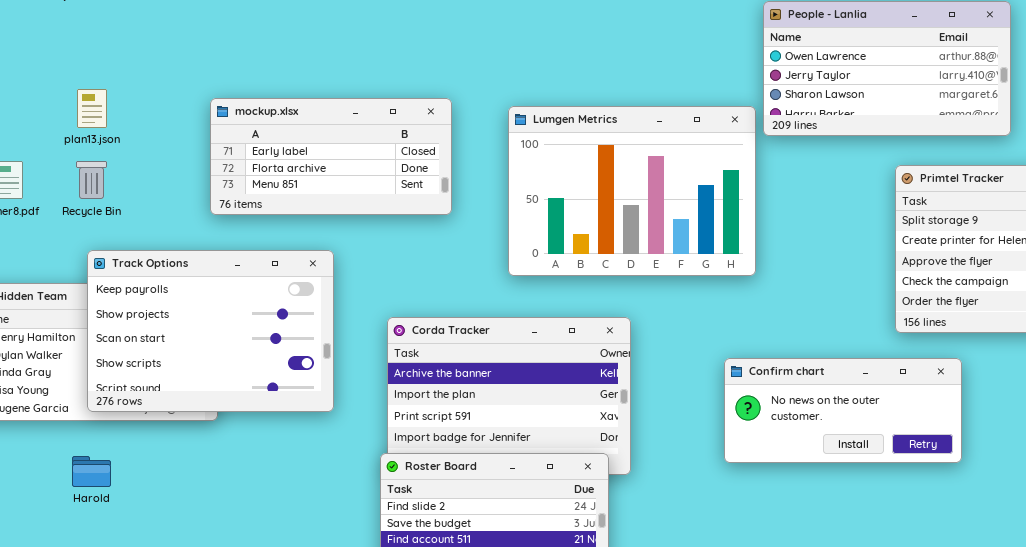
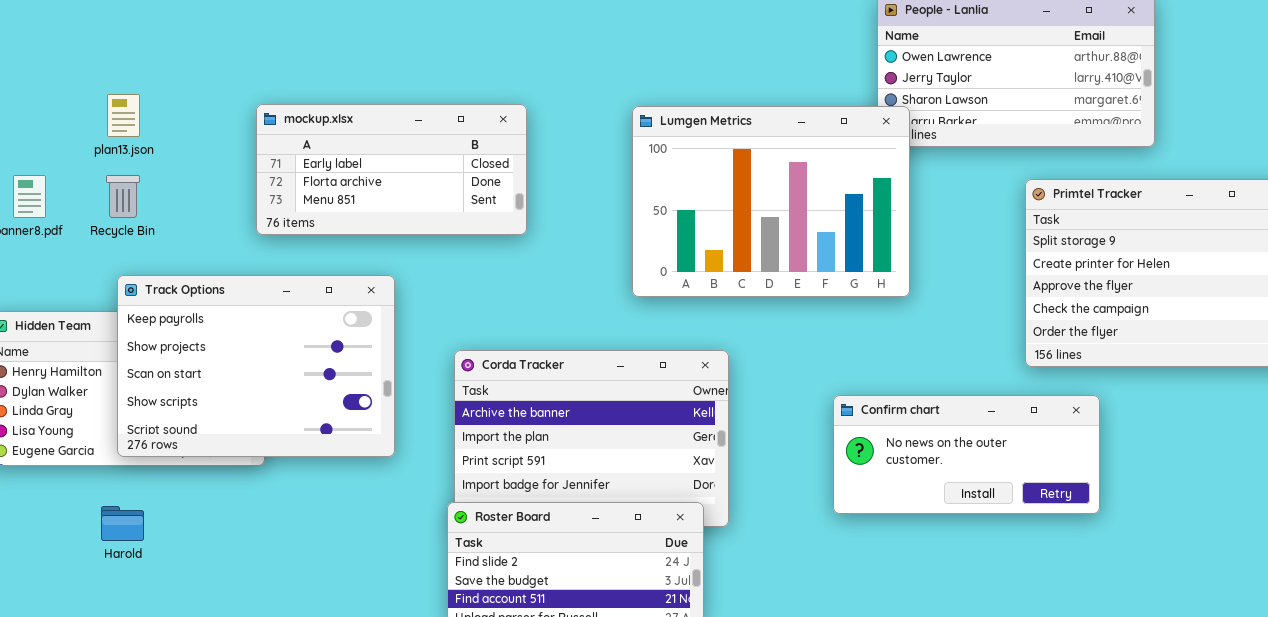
Lumgen Metrics: [508,106,756,276] -> [632,106,910,297], moved

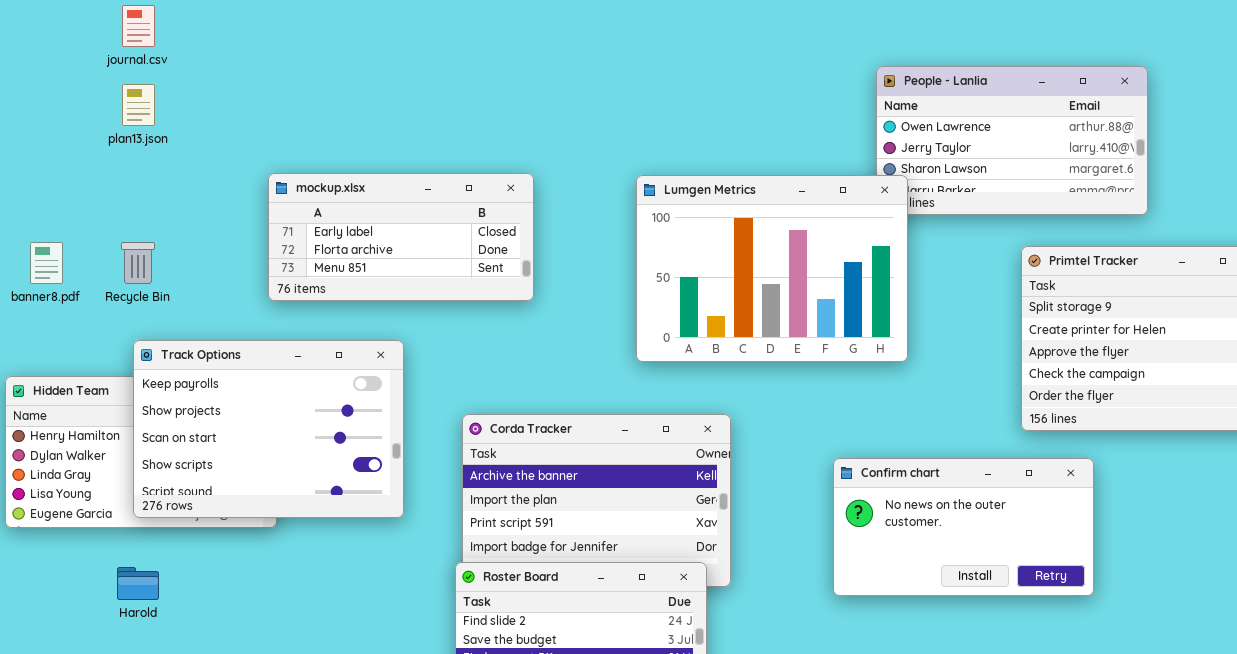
plan13.json: [107,94,140,137] -> [122,84,155,126], moved
Confirm chart: [833,395,1100,514] -> [833,458,1094,596], resized

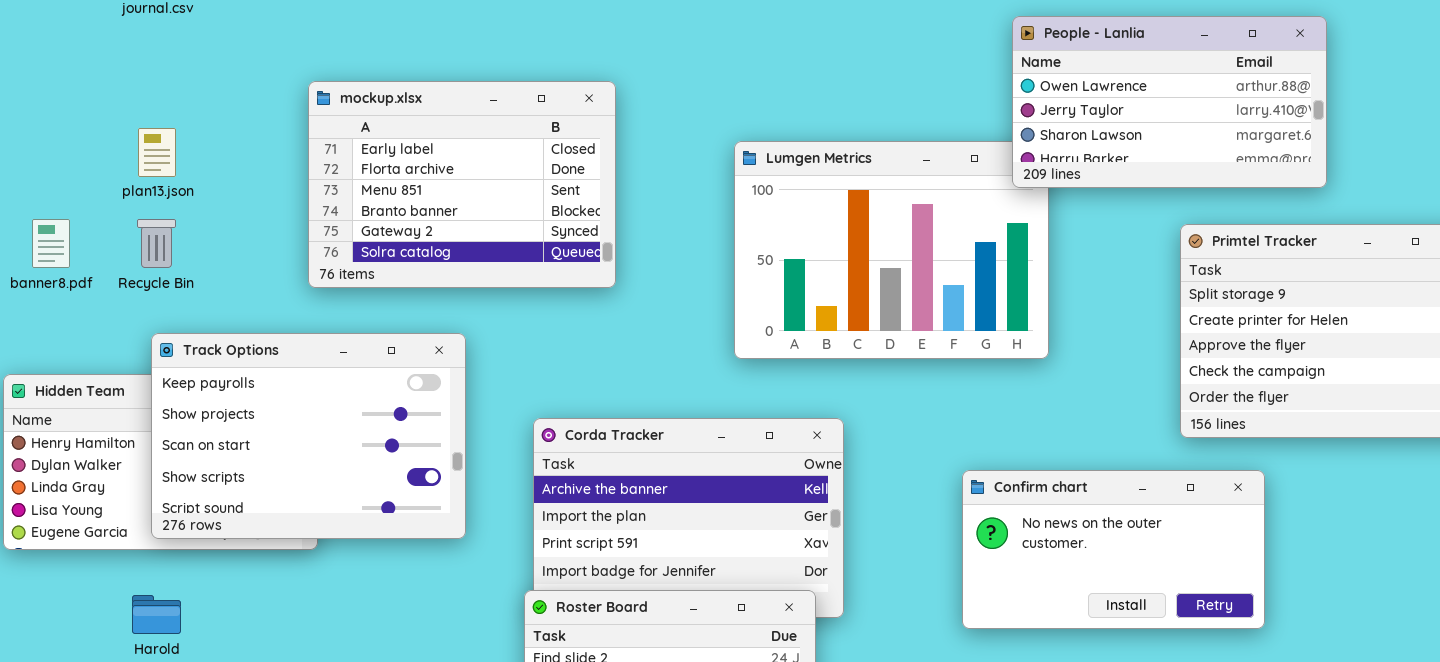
People - Lanlia: [876,66,1148,215] -> [1012,16,1327,188], raised
plan13.json: [122,84,155,126] -> [138,128,176,177], moved
mockup.xlsx: [268,173,534,301] -> [308,81,616,288], resized

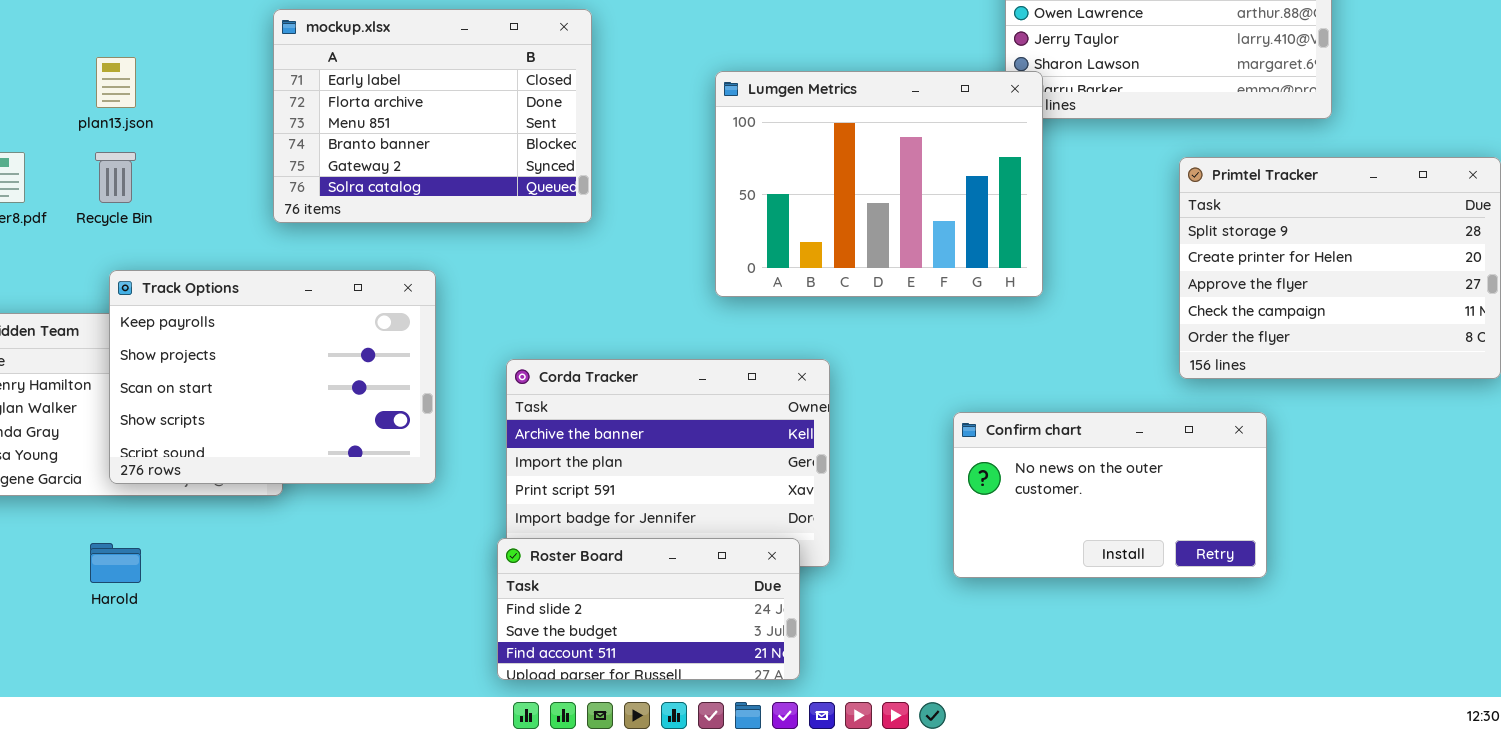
Lumgen Metrics: [734,141,1049,359] -> [715,71,1043,297], raised

